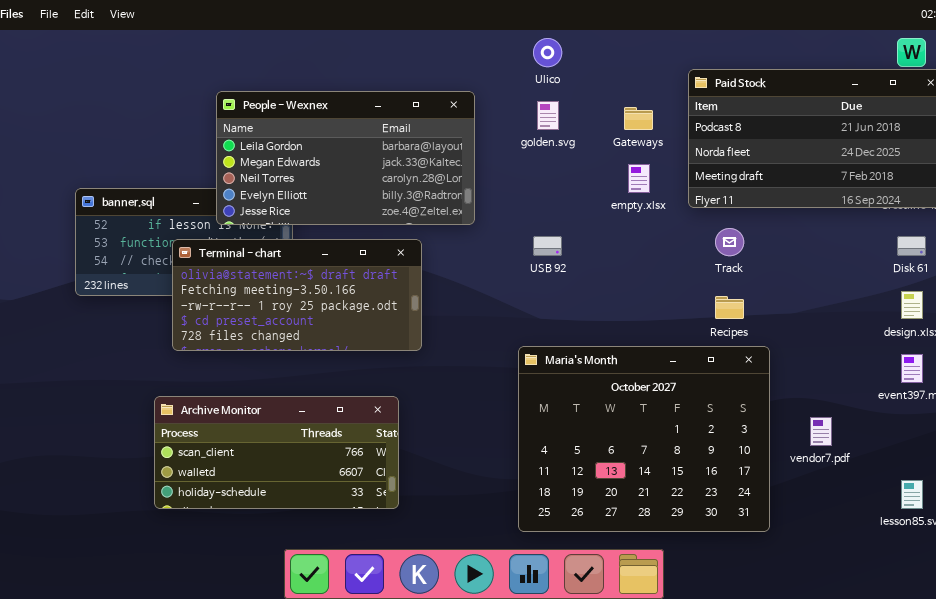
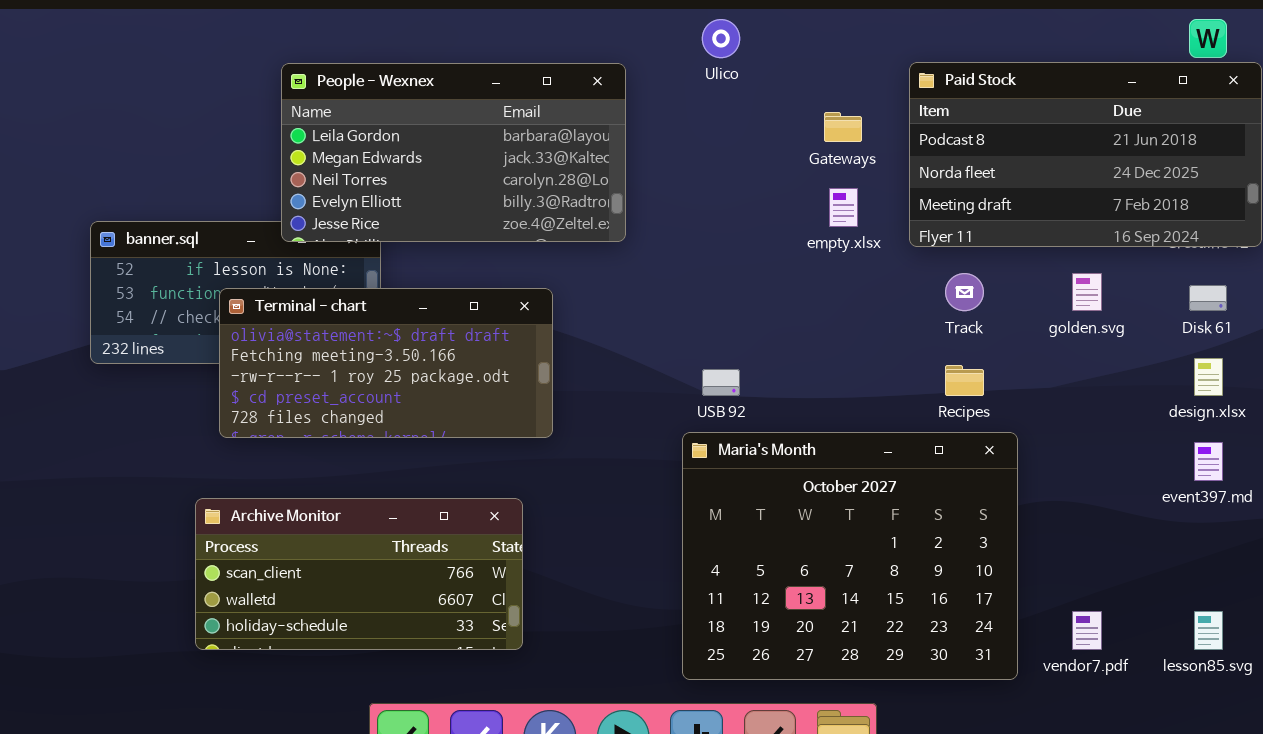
People - Wexnex: [216,91,475,225] -> [281,63,626,242], moved
golden.svg: [537,101,559,130] -> [1072,273,1102,311], moved
USB 92: [533,236,562,256] -> [702,369,740,396], moved
vendor7.pdf: [810,417,832,446] -> [1072,611,1102,650], moved

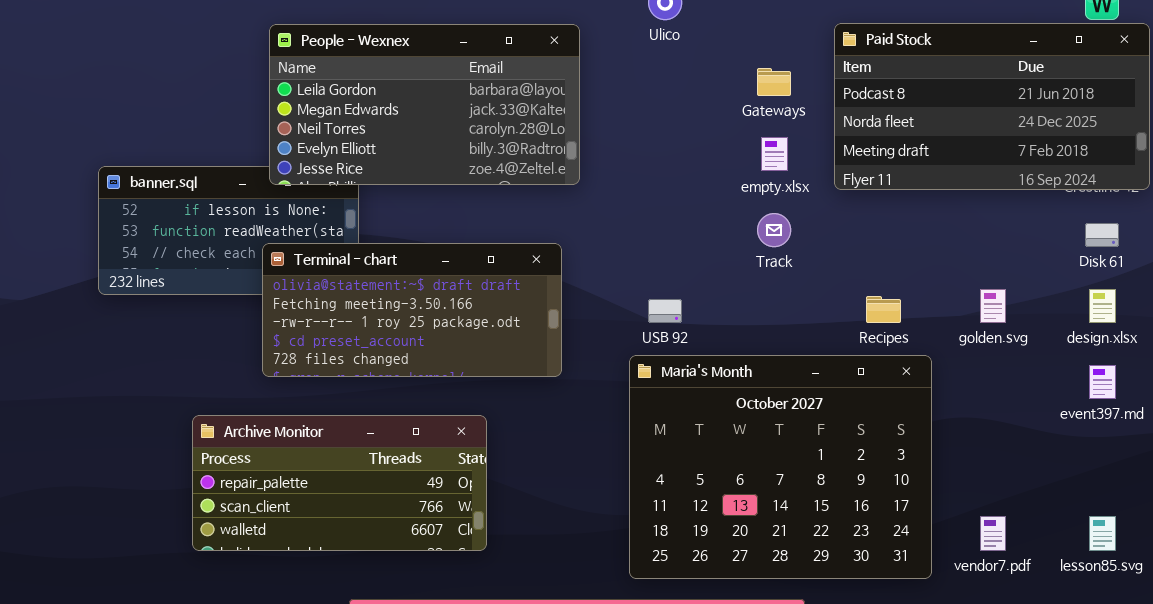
Track: [945,273,984,311] -> [757,213,791,247], moved
golden.svg: [1072,273,1102,311] -> [980,289,1006,323], moved
Terminal - chart: [219,288,553,438] -> [262,243,562,377], moved
Archive Monitor: [195,498,523,650] -> [192,415,487,551], scrolled up 1 row

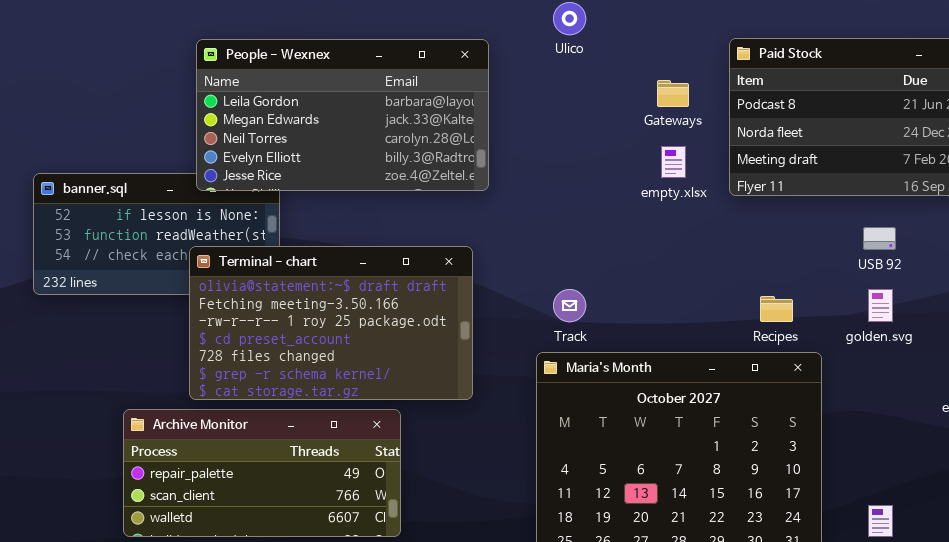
Track: [757,213,791,247] -> [553,289,586,322], moved
Terminal - chart: [262,243,562,377] -> [189,246,473,400], resized
USB 92: [648,299,682,323] -> [863,227,896,250], moved

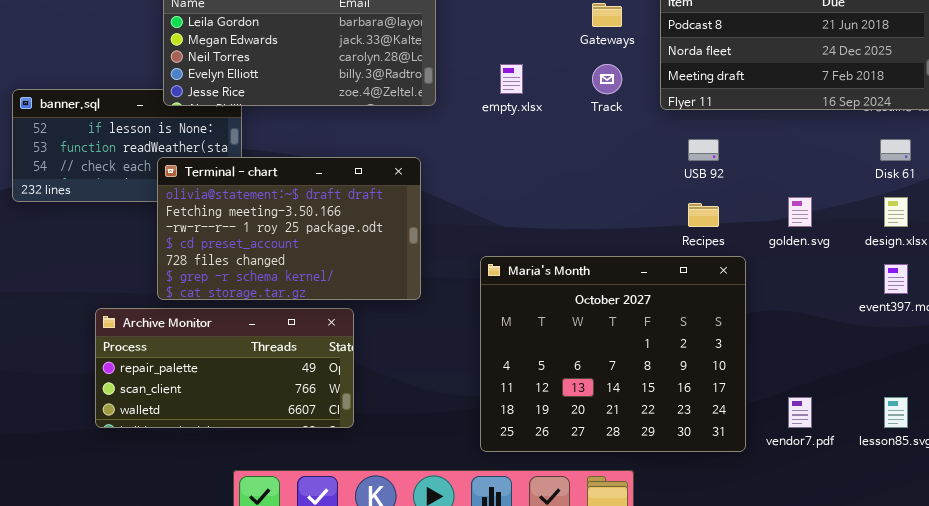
empty.xlsx: [661,146,686,178] -> [500,64,523,94], moved
USB 92: [863,227,896,250] -> [688,139,719,161], moved
Track: [553,289,586,322] -> [592,64,622,94], moved

